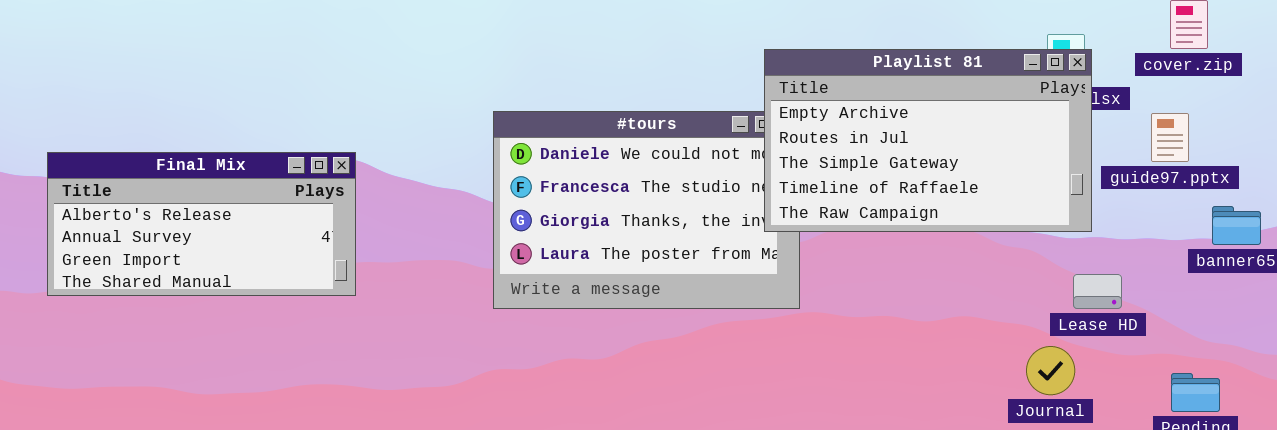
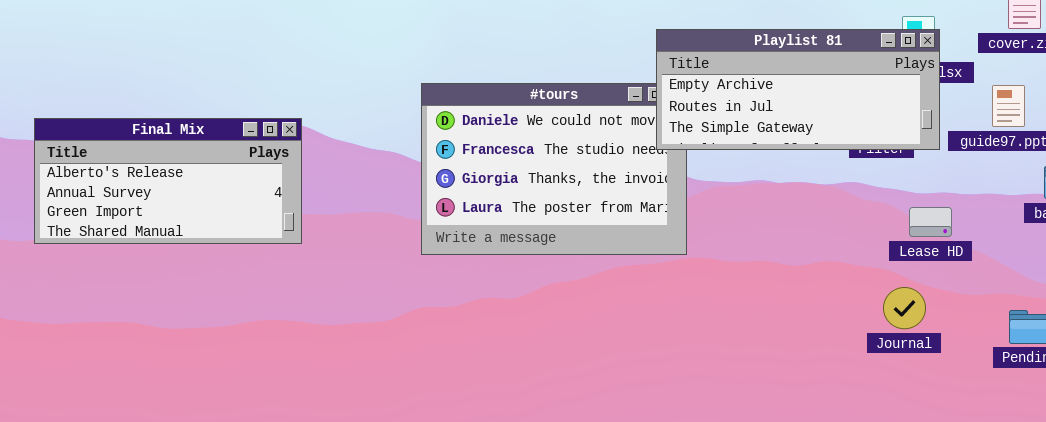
Playlist 81: [764,49,1092,232] -> [656,29,940,150], resized
Lease HD: [1073,274,1122,309] -> [909,207,952,237], moved

